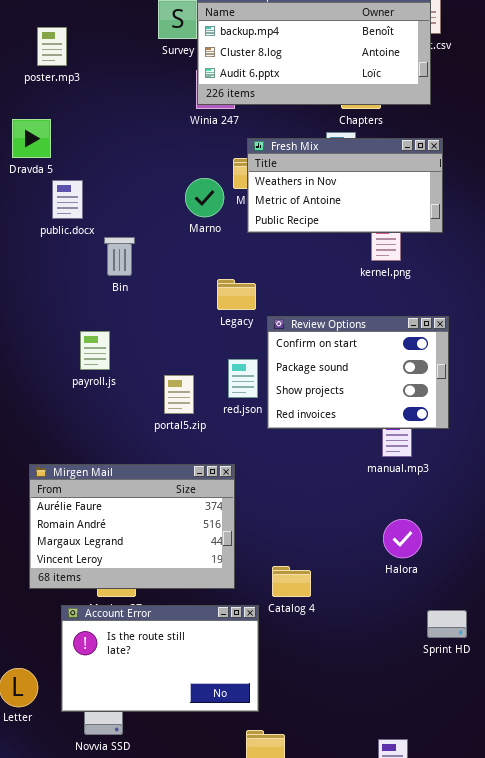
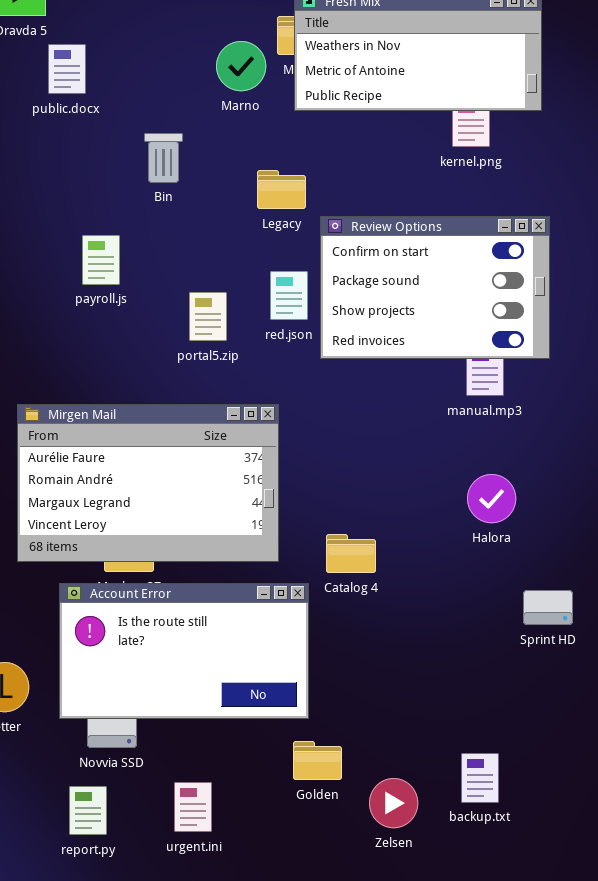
Bin: [104,237,135,276] -> [144,133,183,183], moved

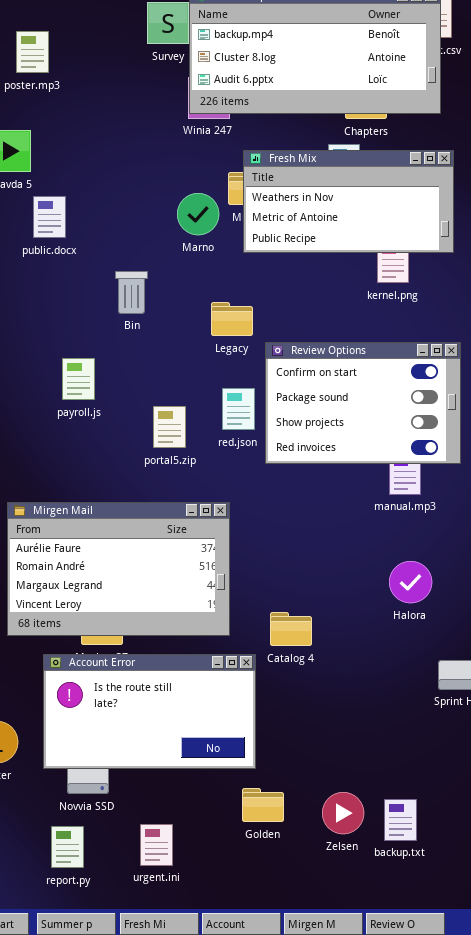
Zelsen: [369,778,418,828] -> [322,792,364,834], moved

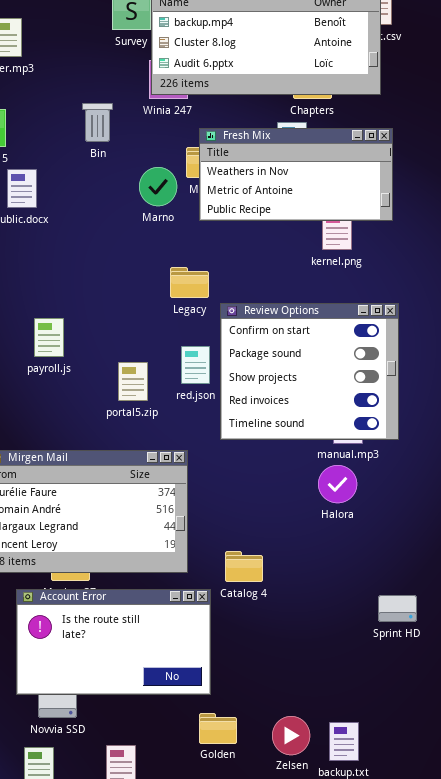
Bin: [115,271,148,314] -> [82,103,113,142], moved
Review Options: [265,342,461,464] -> [220,303,399,440], resized
Halora: [389,561,432,603] -> [318,465,357,503], moved

